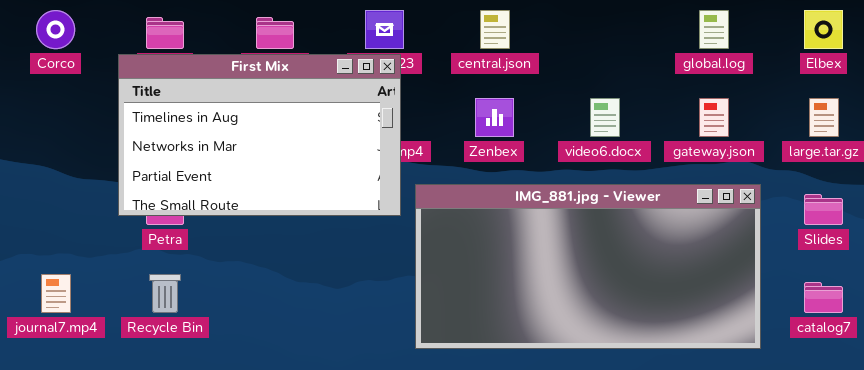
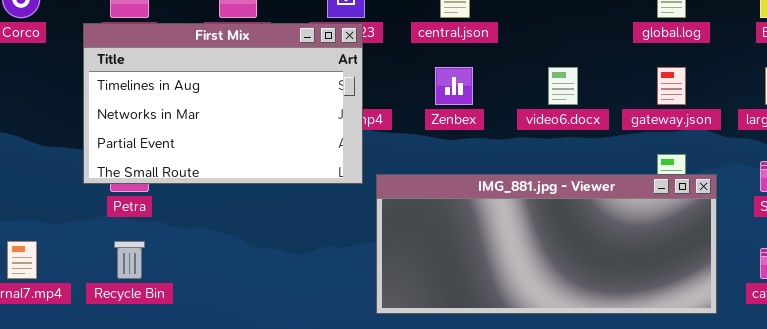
IMG_881.jpg - Viewer: [415,184,761,349] -> [376,174,717,314], resized

